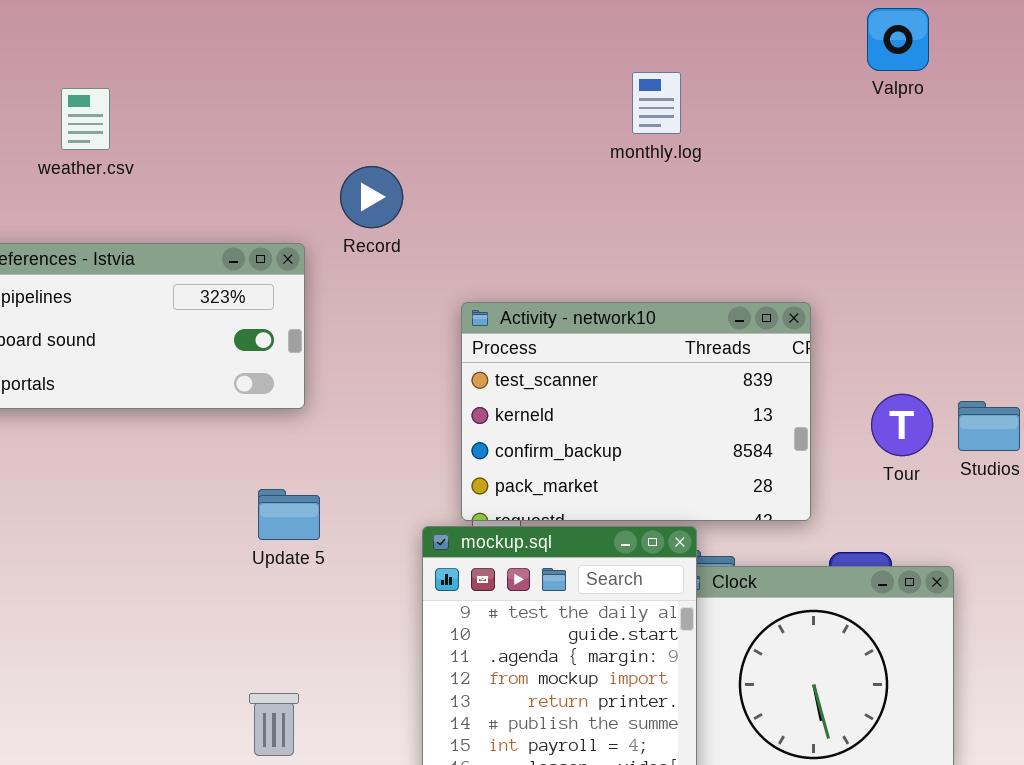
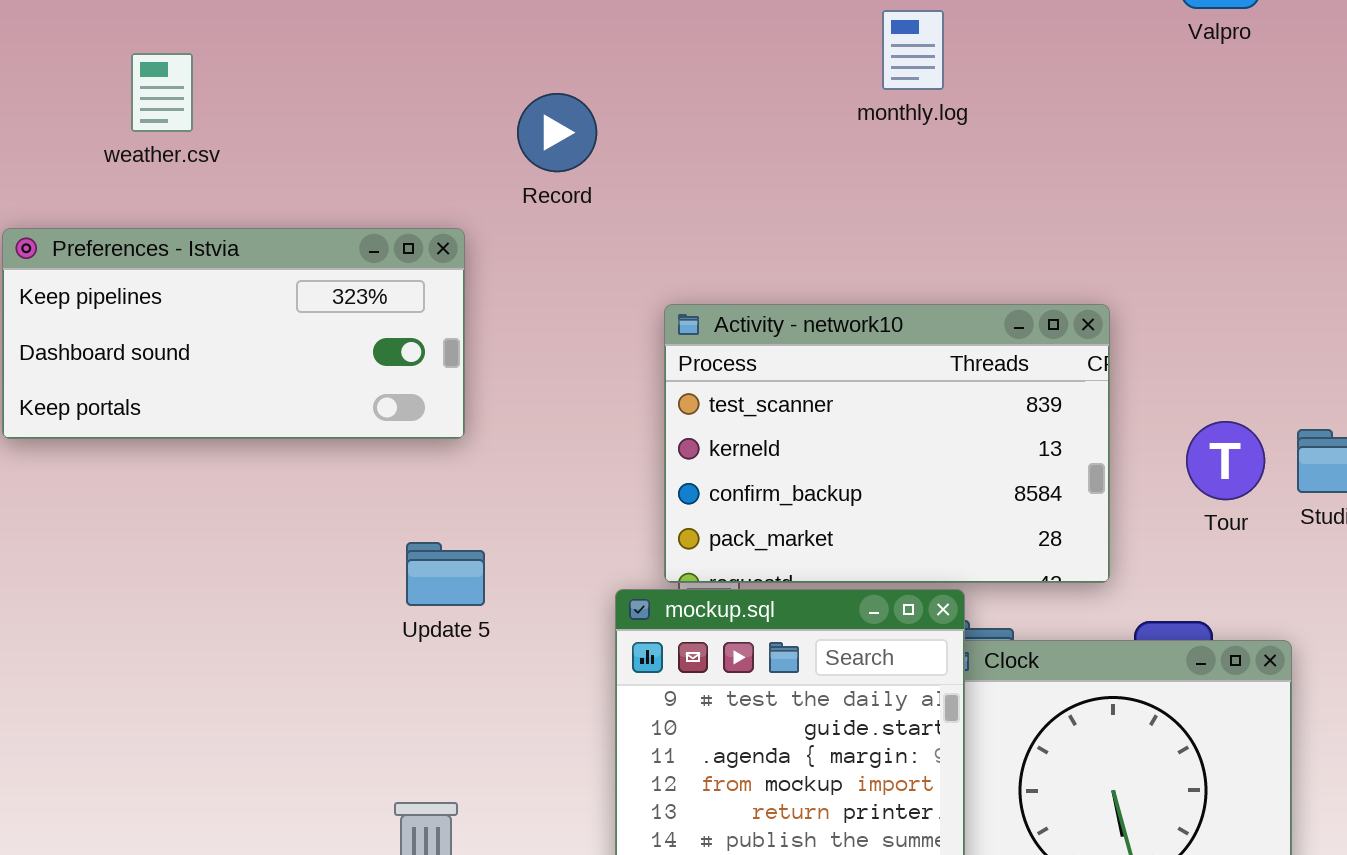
weather.csv: [61,88,110,150] -> [131,53,193,132], moved
Record: [340,166,403,228] -> [517,93,597,172], moved

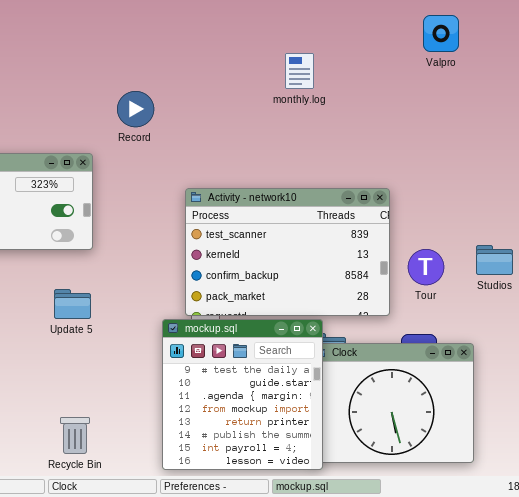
Tour: [1186,421,1265,500] -> [408,249,444,285], moved
Update 5: [406,542,485,606] -> [54,289,91,319], moved

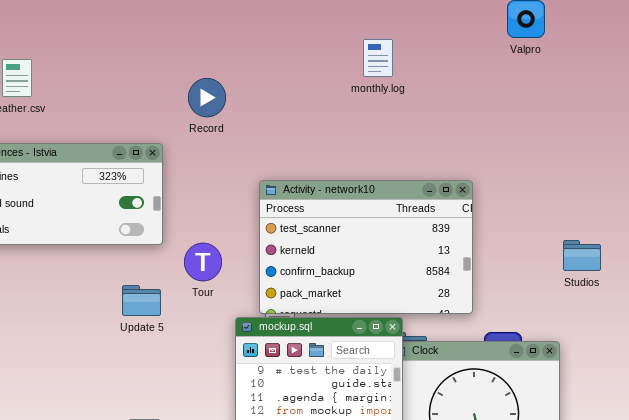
Tour: [408,249,444,285] -> [184,243,222,281], moved

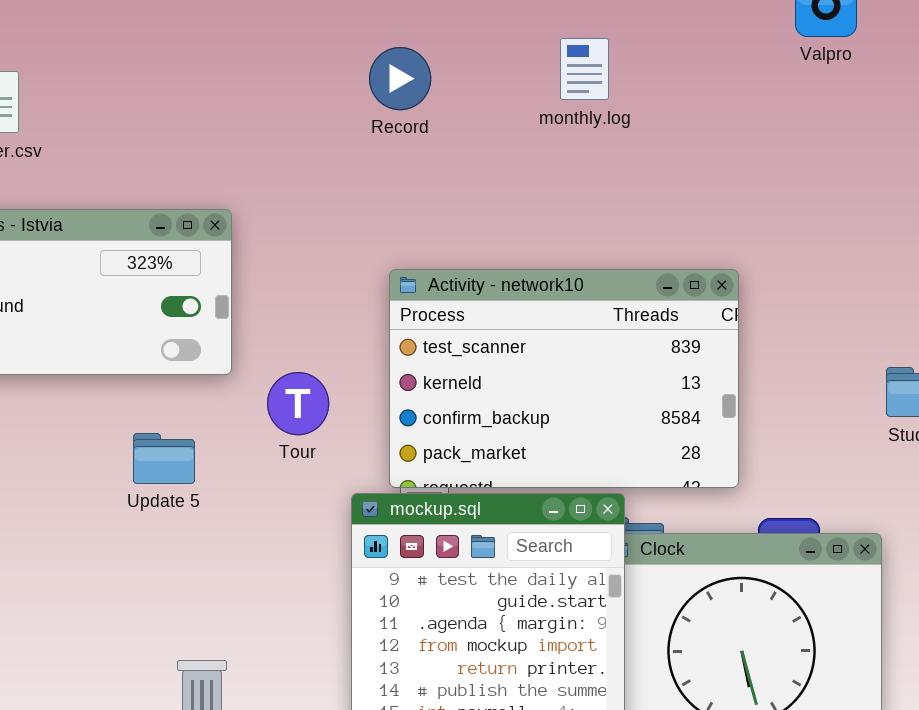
Record: [188,78,226,117] -> [369,47,431,110], moved
Update 5: [122,285,161,316] -> [133,433,195,484], moved

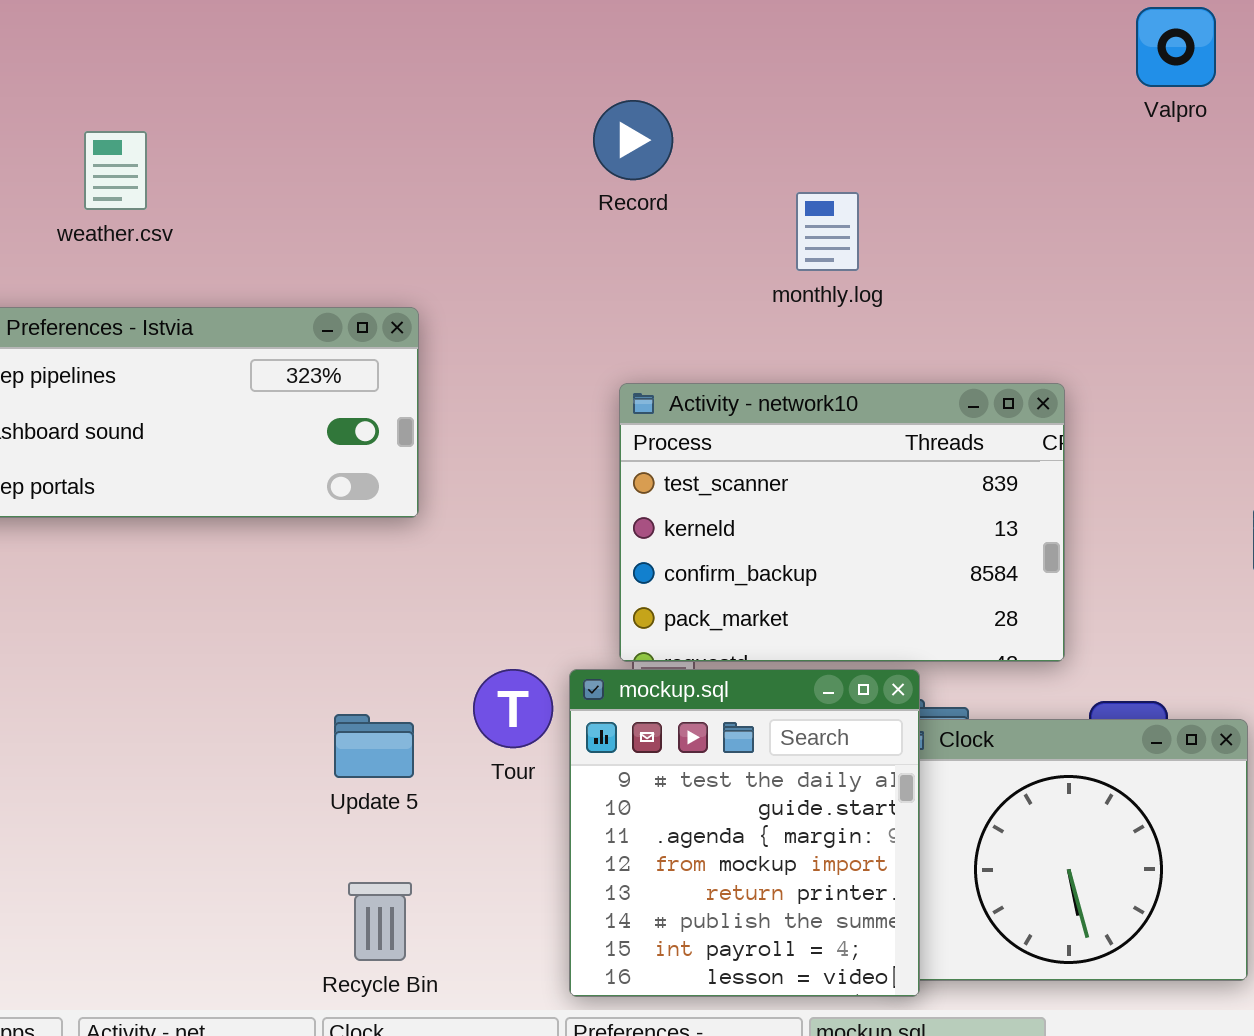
monthly.log: [560,38,609,100] -> [796,192,859,271], moved
Tour: [267,372,329,435] -> [473,669,553,748], moved
Update 5: [133,433,195,484] -> [334,714,414,778], moved

